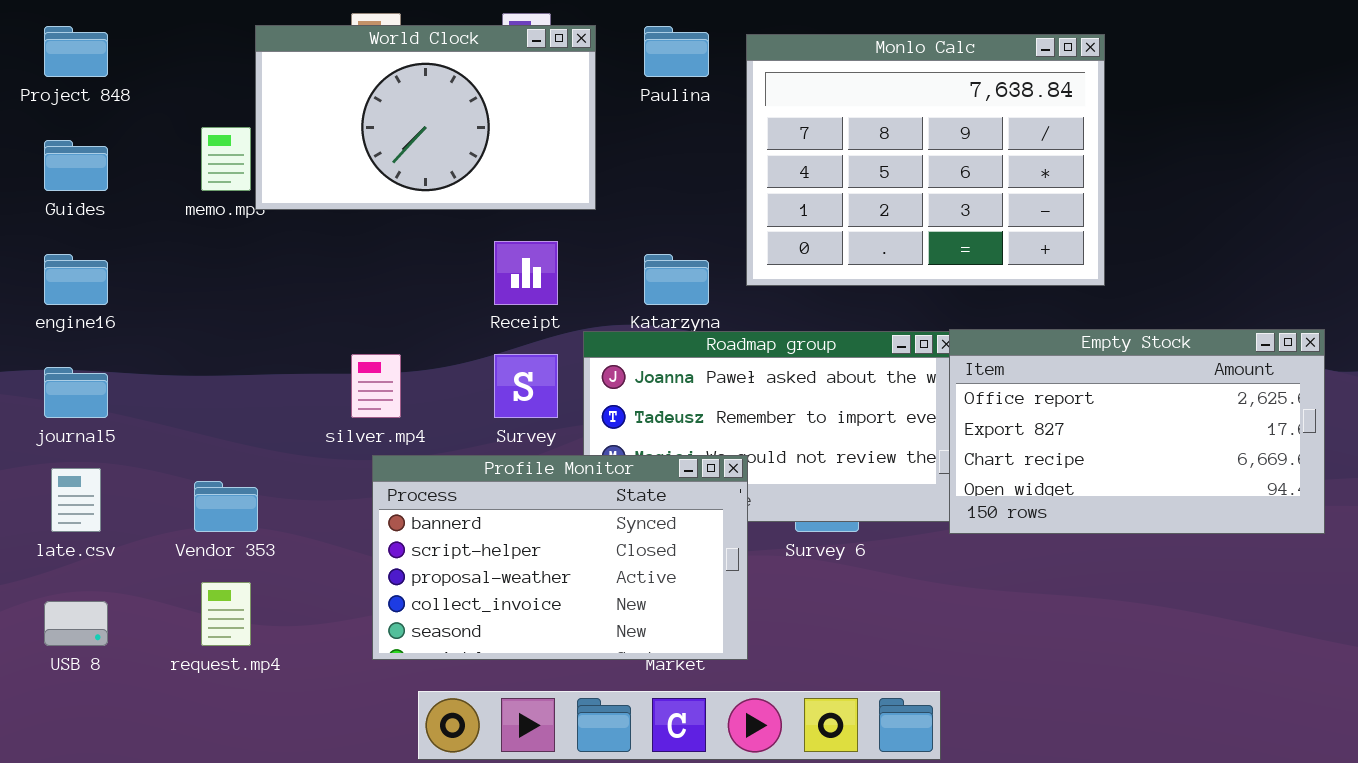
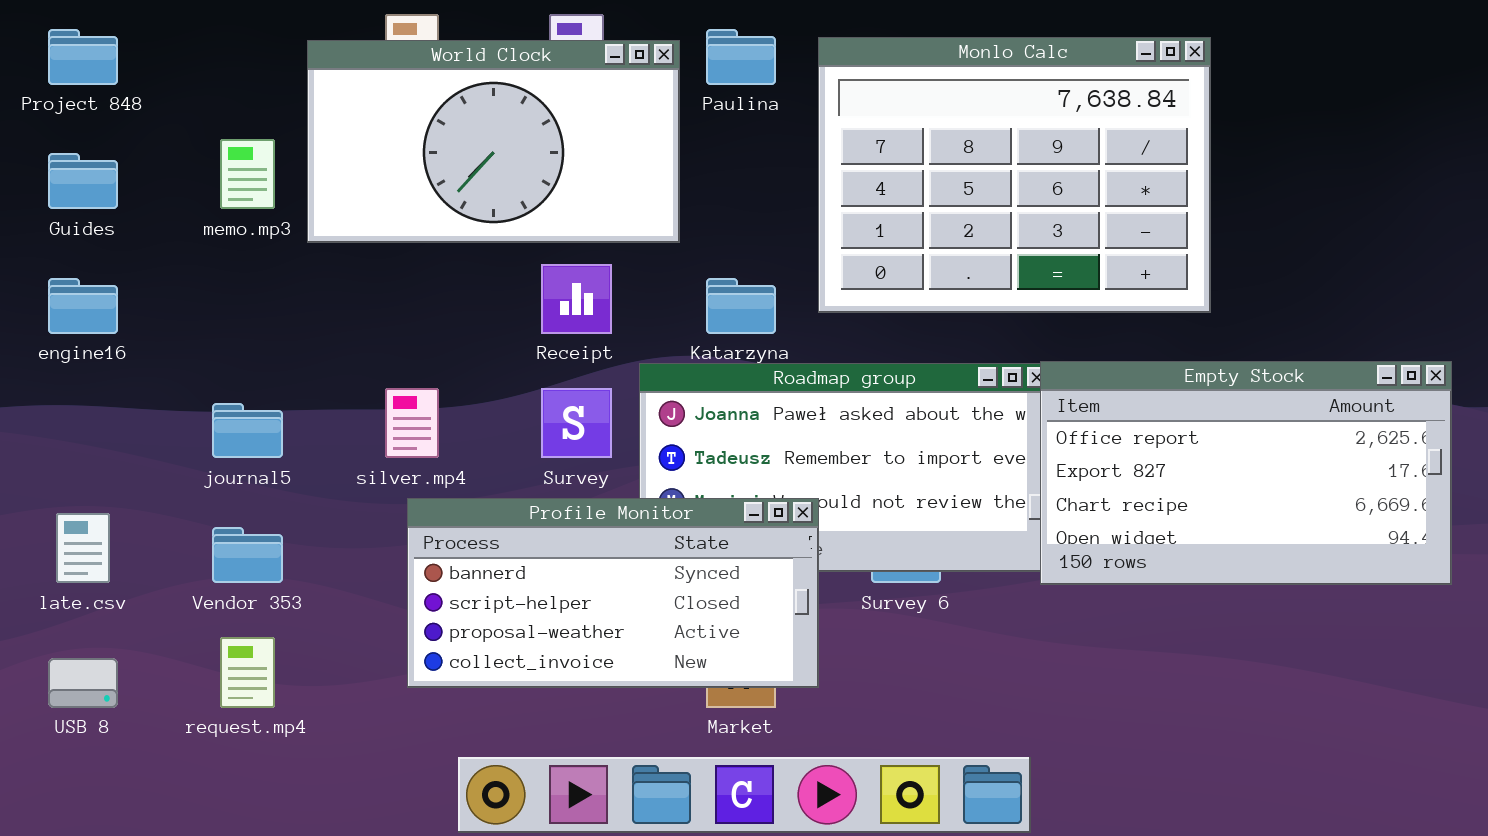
World Clock: [255,25,596,210] -> [307,40,680,243], moved
journal5: [44,367,108,418] -> [212,403,283,458], moved
Profile Monitor: [372,455,748,660] -> [407,498,819,688], resized

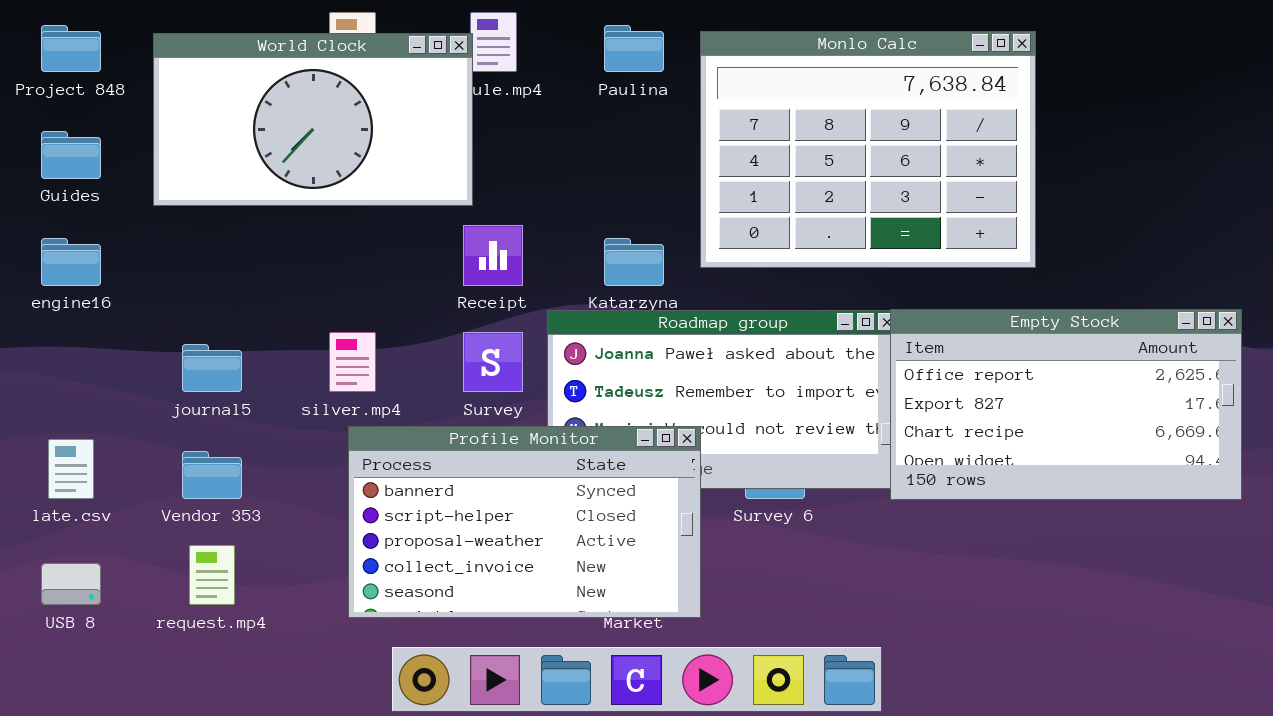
World Clock: [307,40,680,243] -> [153,33,473,206], moved
Profile Monitor: [407,498,819,688] -> [348,426,701,618], resized

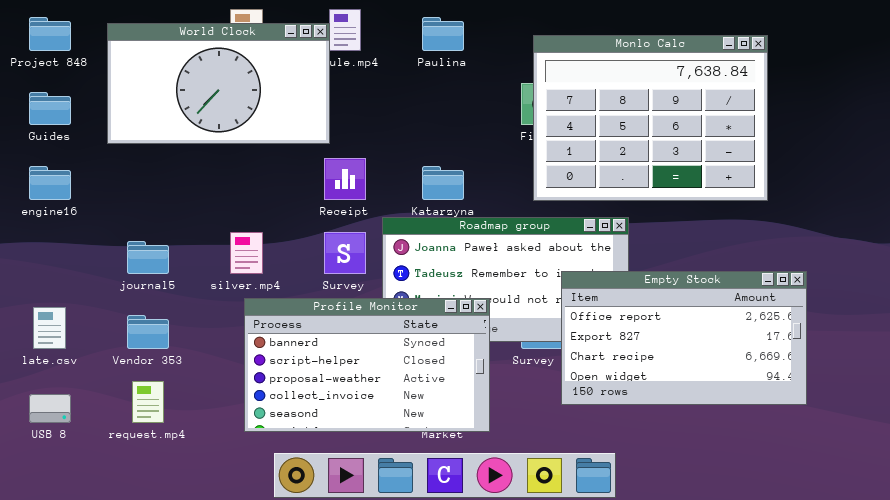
Monlo Calc: [700,31,1036,268] -> [533,35,768,201], moved
Empty Stock: [890,309,1242,500] -> [561,271,807,405], moved

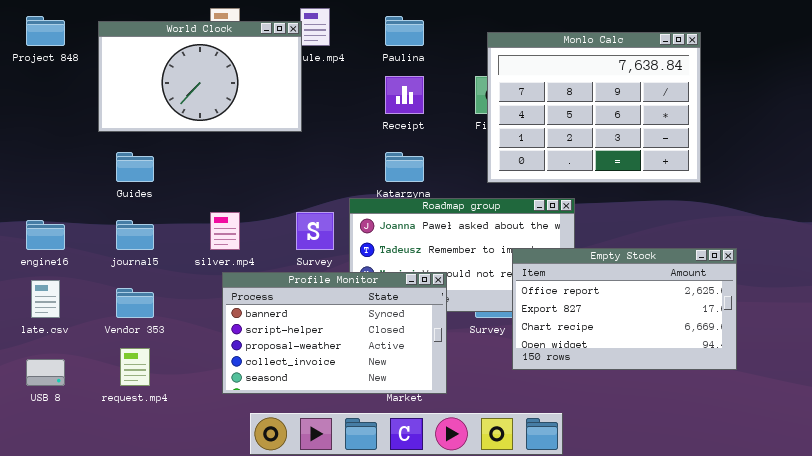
Guides: [29,92,71,125] -> [116,152,154,182], moved
Receipt: [324,158,366,200] -> [385,76,424,114], moved
engine16: [29,166,71,200] -> [26,220,65,250], moved

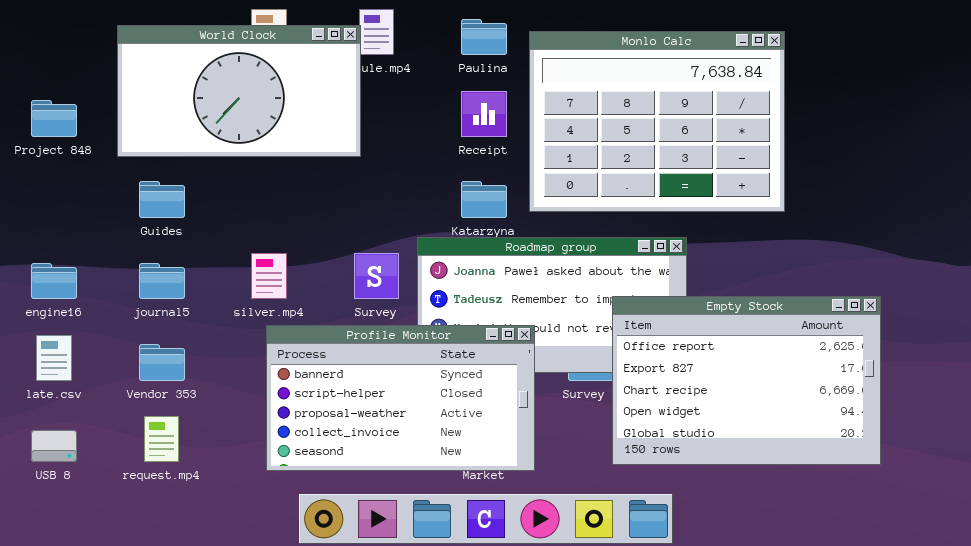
Project 848: [26,16,65,46] -> [31,100,77,137], moved
Monlo Calc: [487,32,701,183] -> [529,31,785,212], moved
Empty Stock: [512,248,737,370] -> [612,296,881,465], resized

